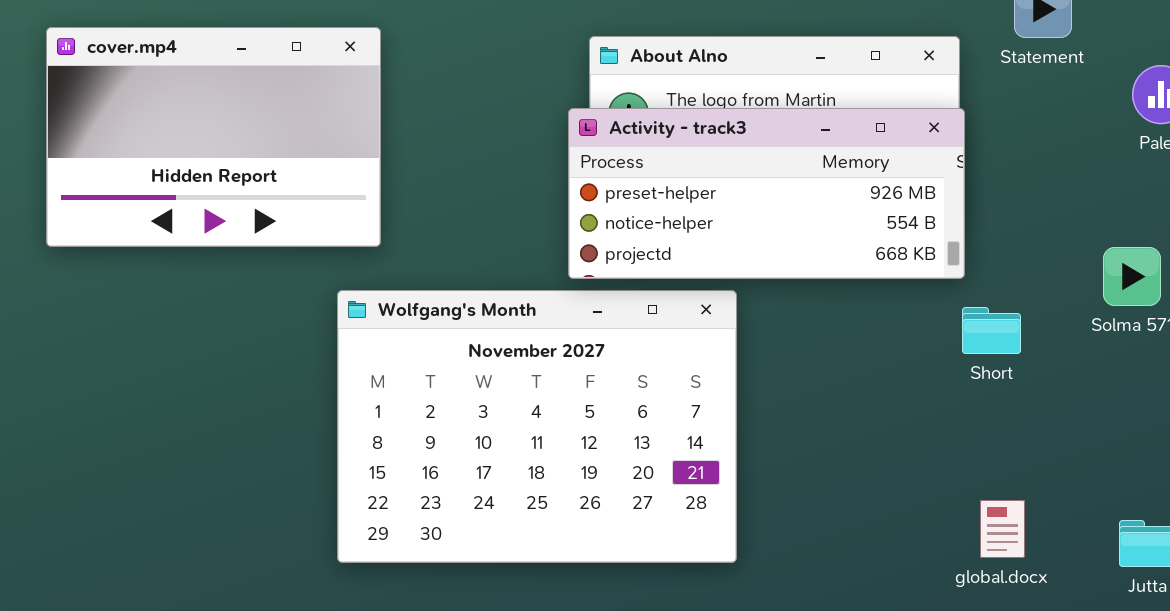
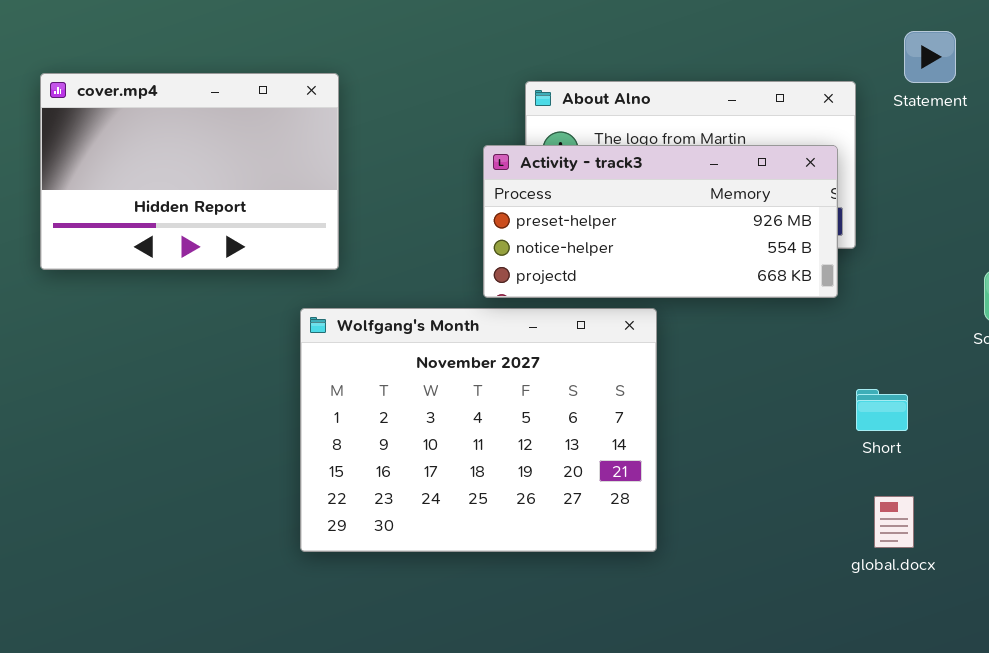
Activity - track3: [568,108,965,279] -> [483,145,838,298], moved
Short: [962,307,1021,354] -> [856,389,908,431], moved

